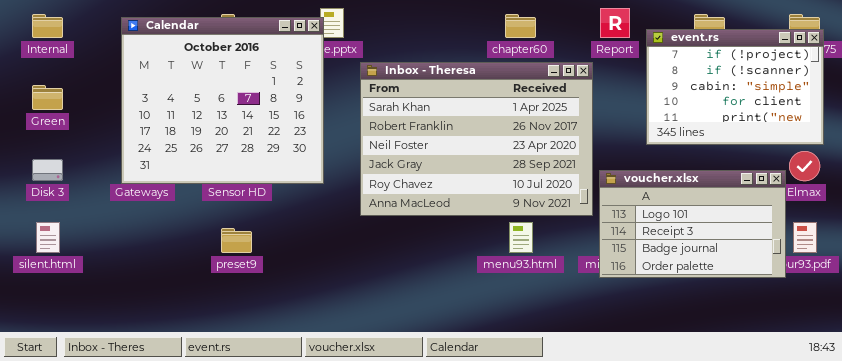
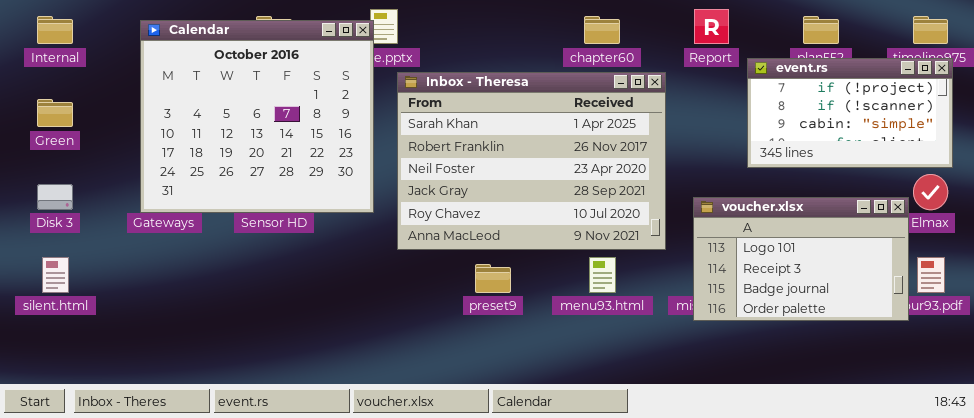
event.rs: [646,29,824,145] -> [747,58,953,168], resized
Inbox - Theresa: [360,62,593,216] -> [397,72,666,250], moved
preset9: [221,228,252,253] -> [475,264,511,293], moved

